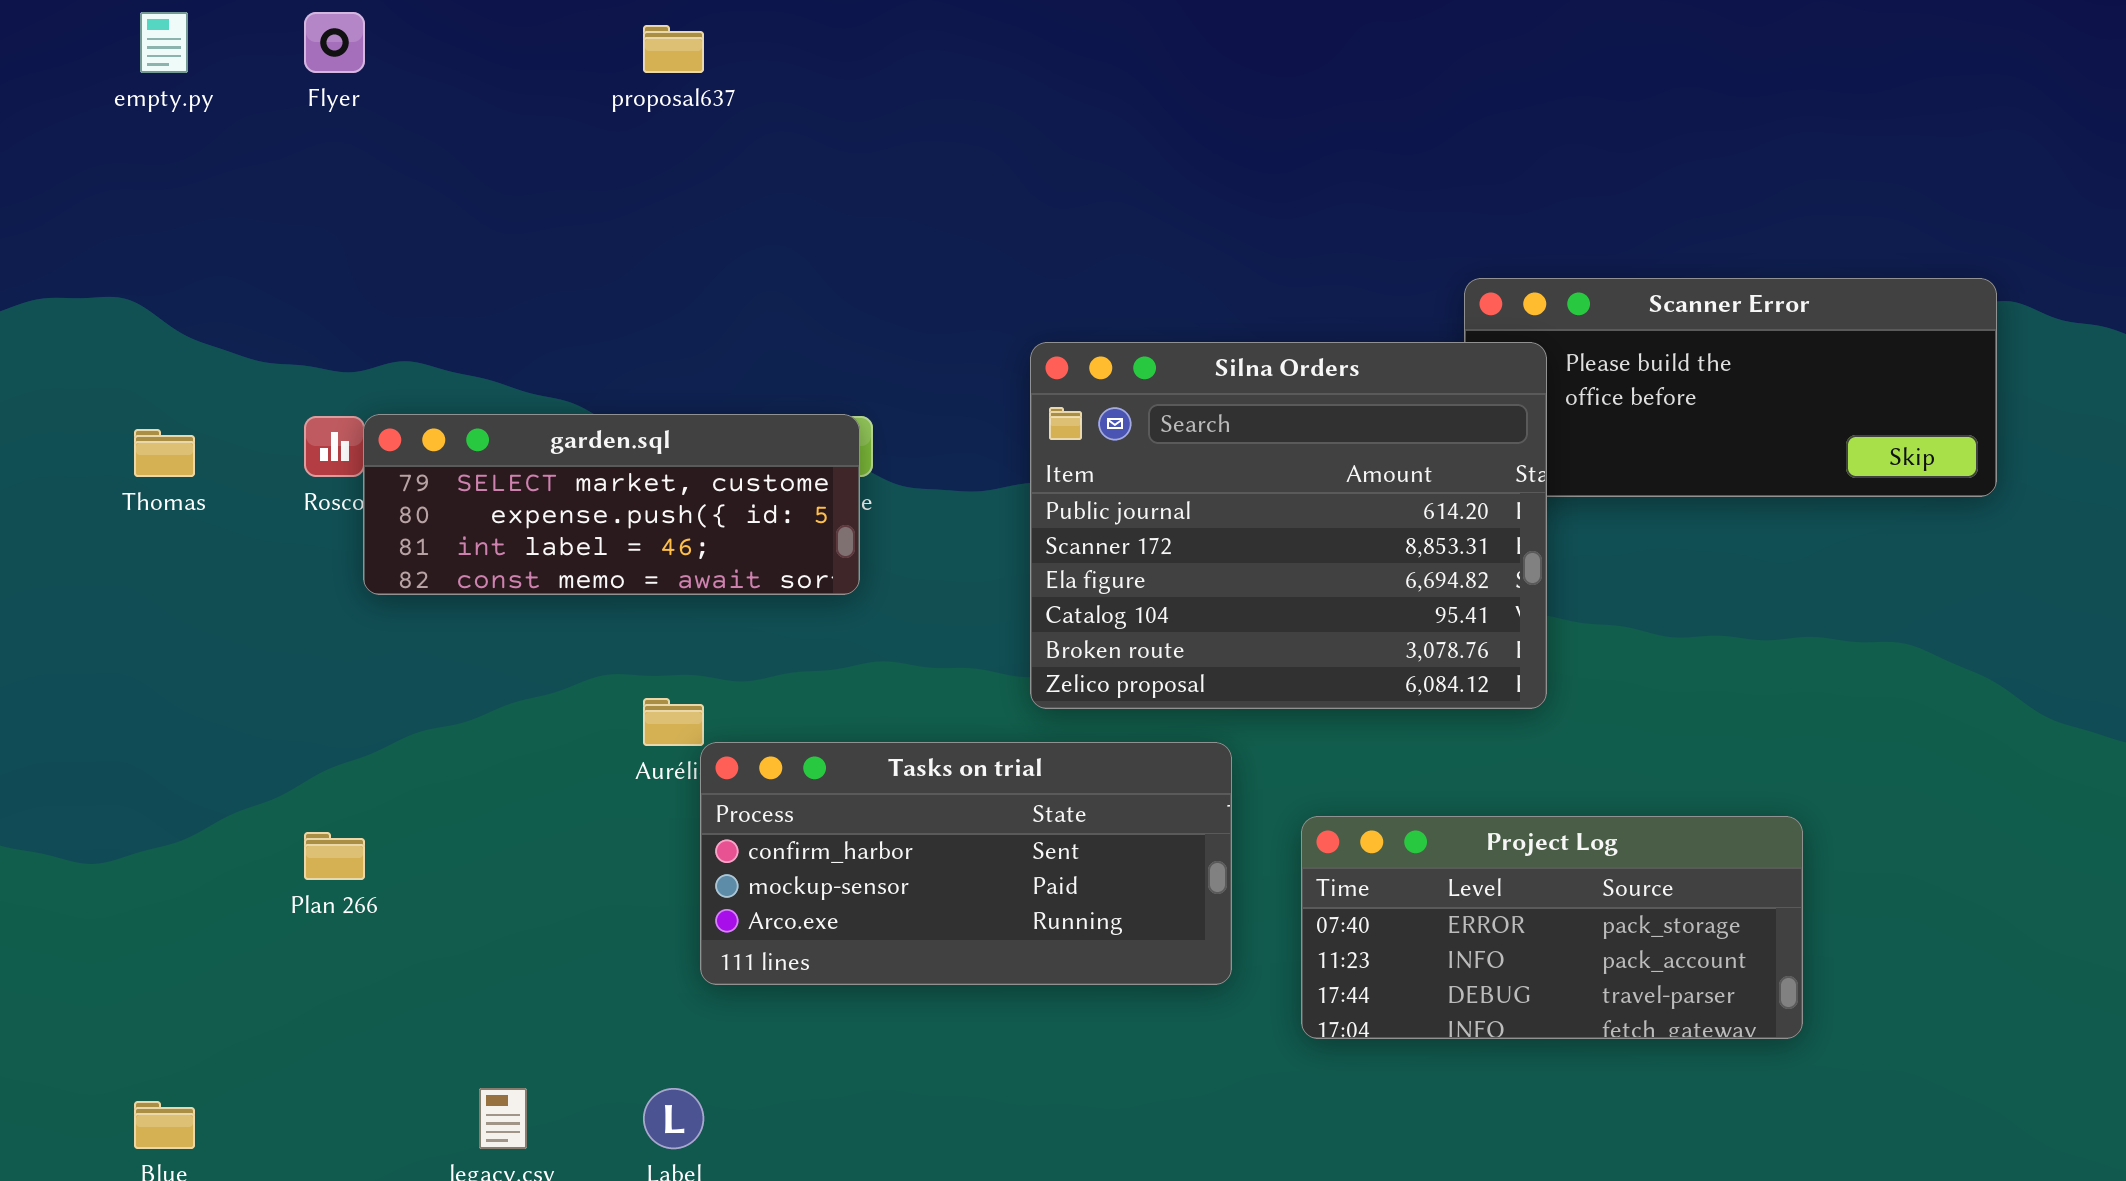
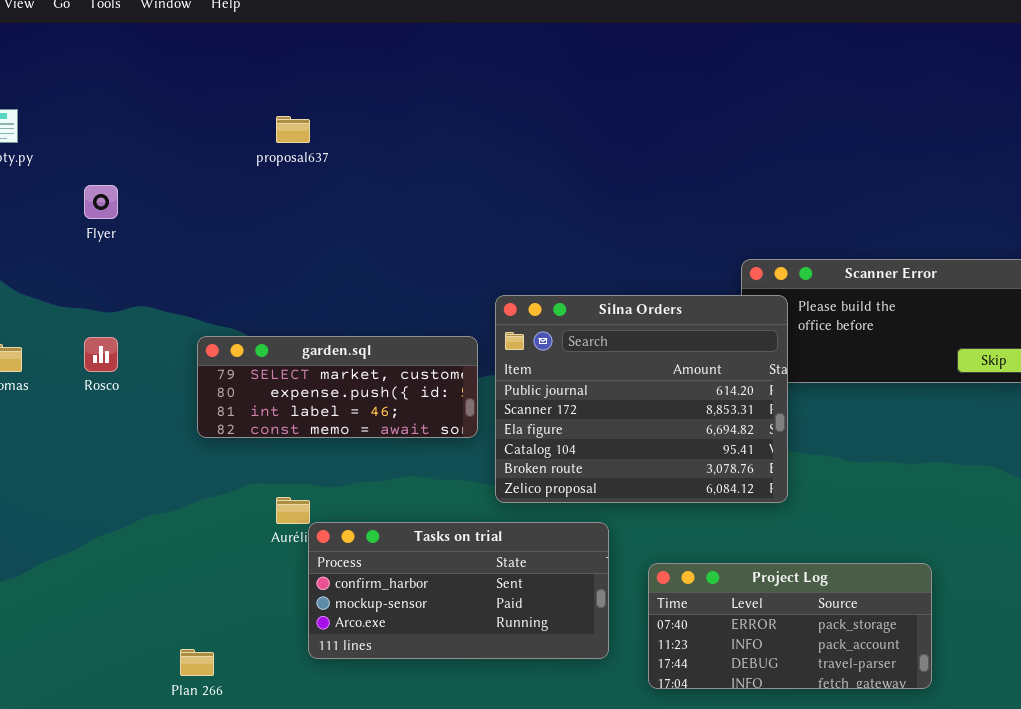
Flyer: [304,12,365,73] -> [84,185,118,219], moved
garden.sql: [363,414,860,595] -> [197,336,478,438], moved
Plan 266: [304,832,365,880] -> [180,649,214,676], moved

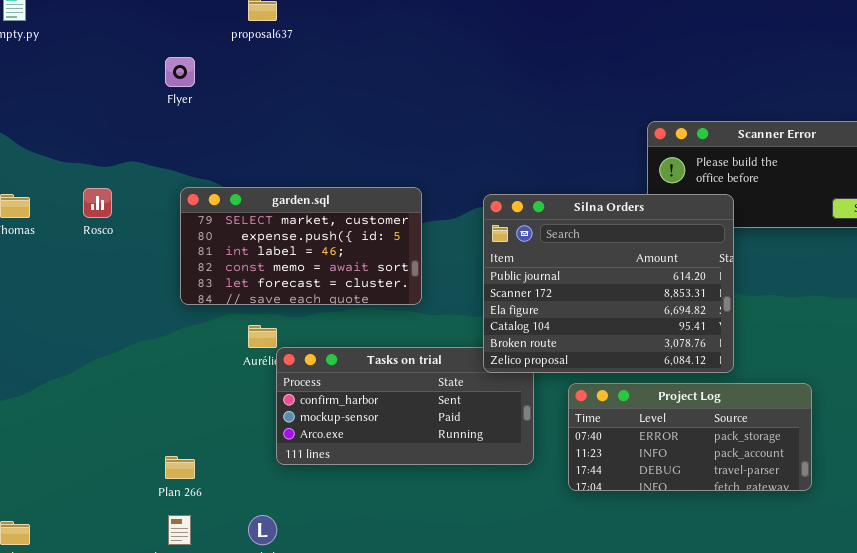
Flyer: [84,185,118,219] -> [165,57,195,87], moved
Silna Orders: [495,295,788,503] -> [483,194,734,373], moved
garden.sql: [197,336,478,438] -> [180,187,422,305], resized

